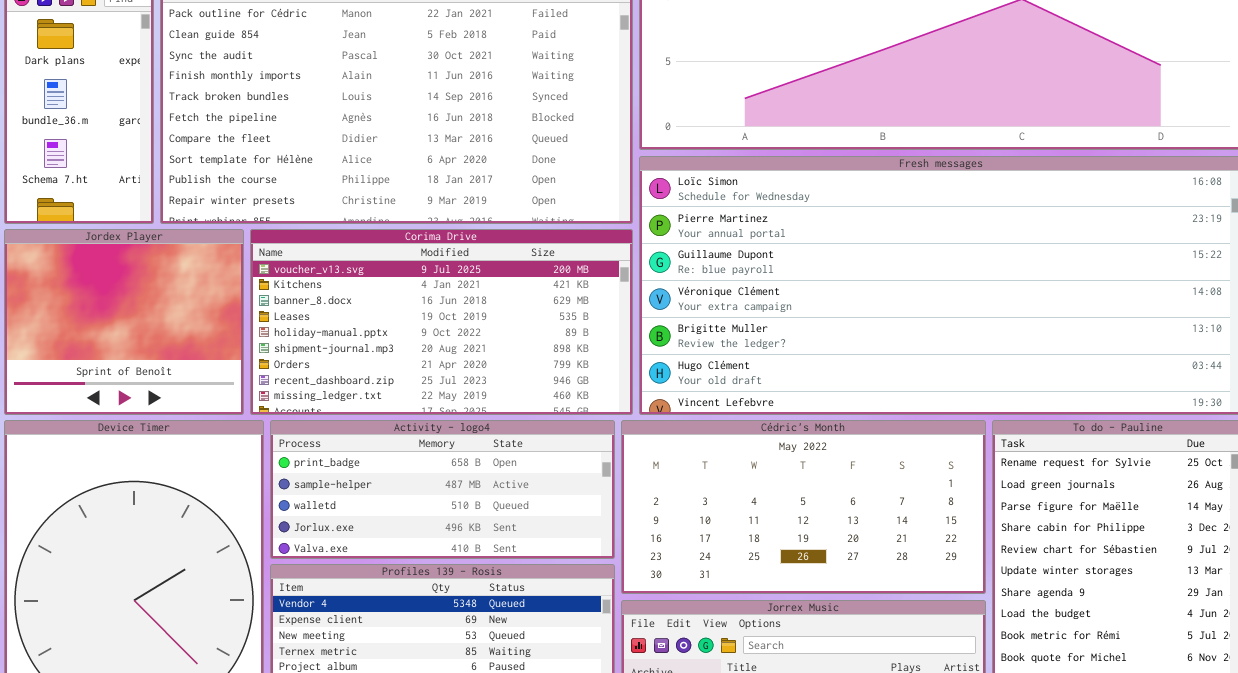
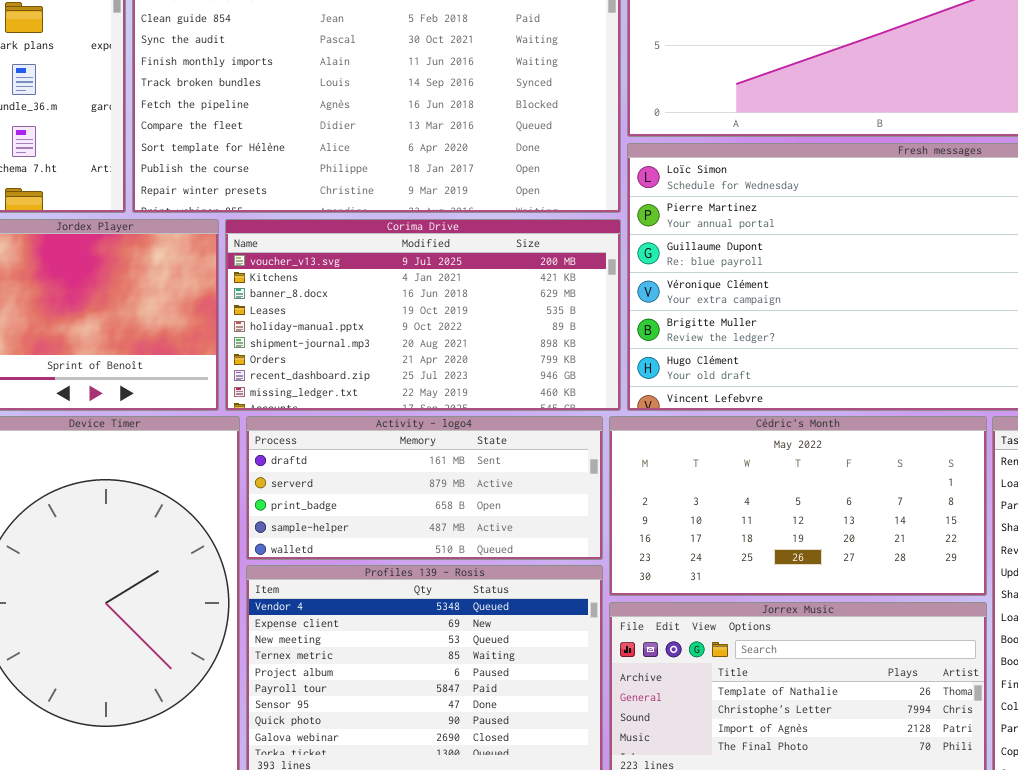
Activity - logo4: [270,420,615,559] -> [246,416,603,560], scrolled up 2 rows

